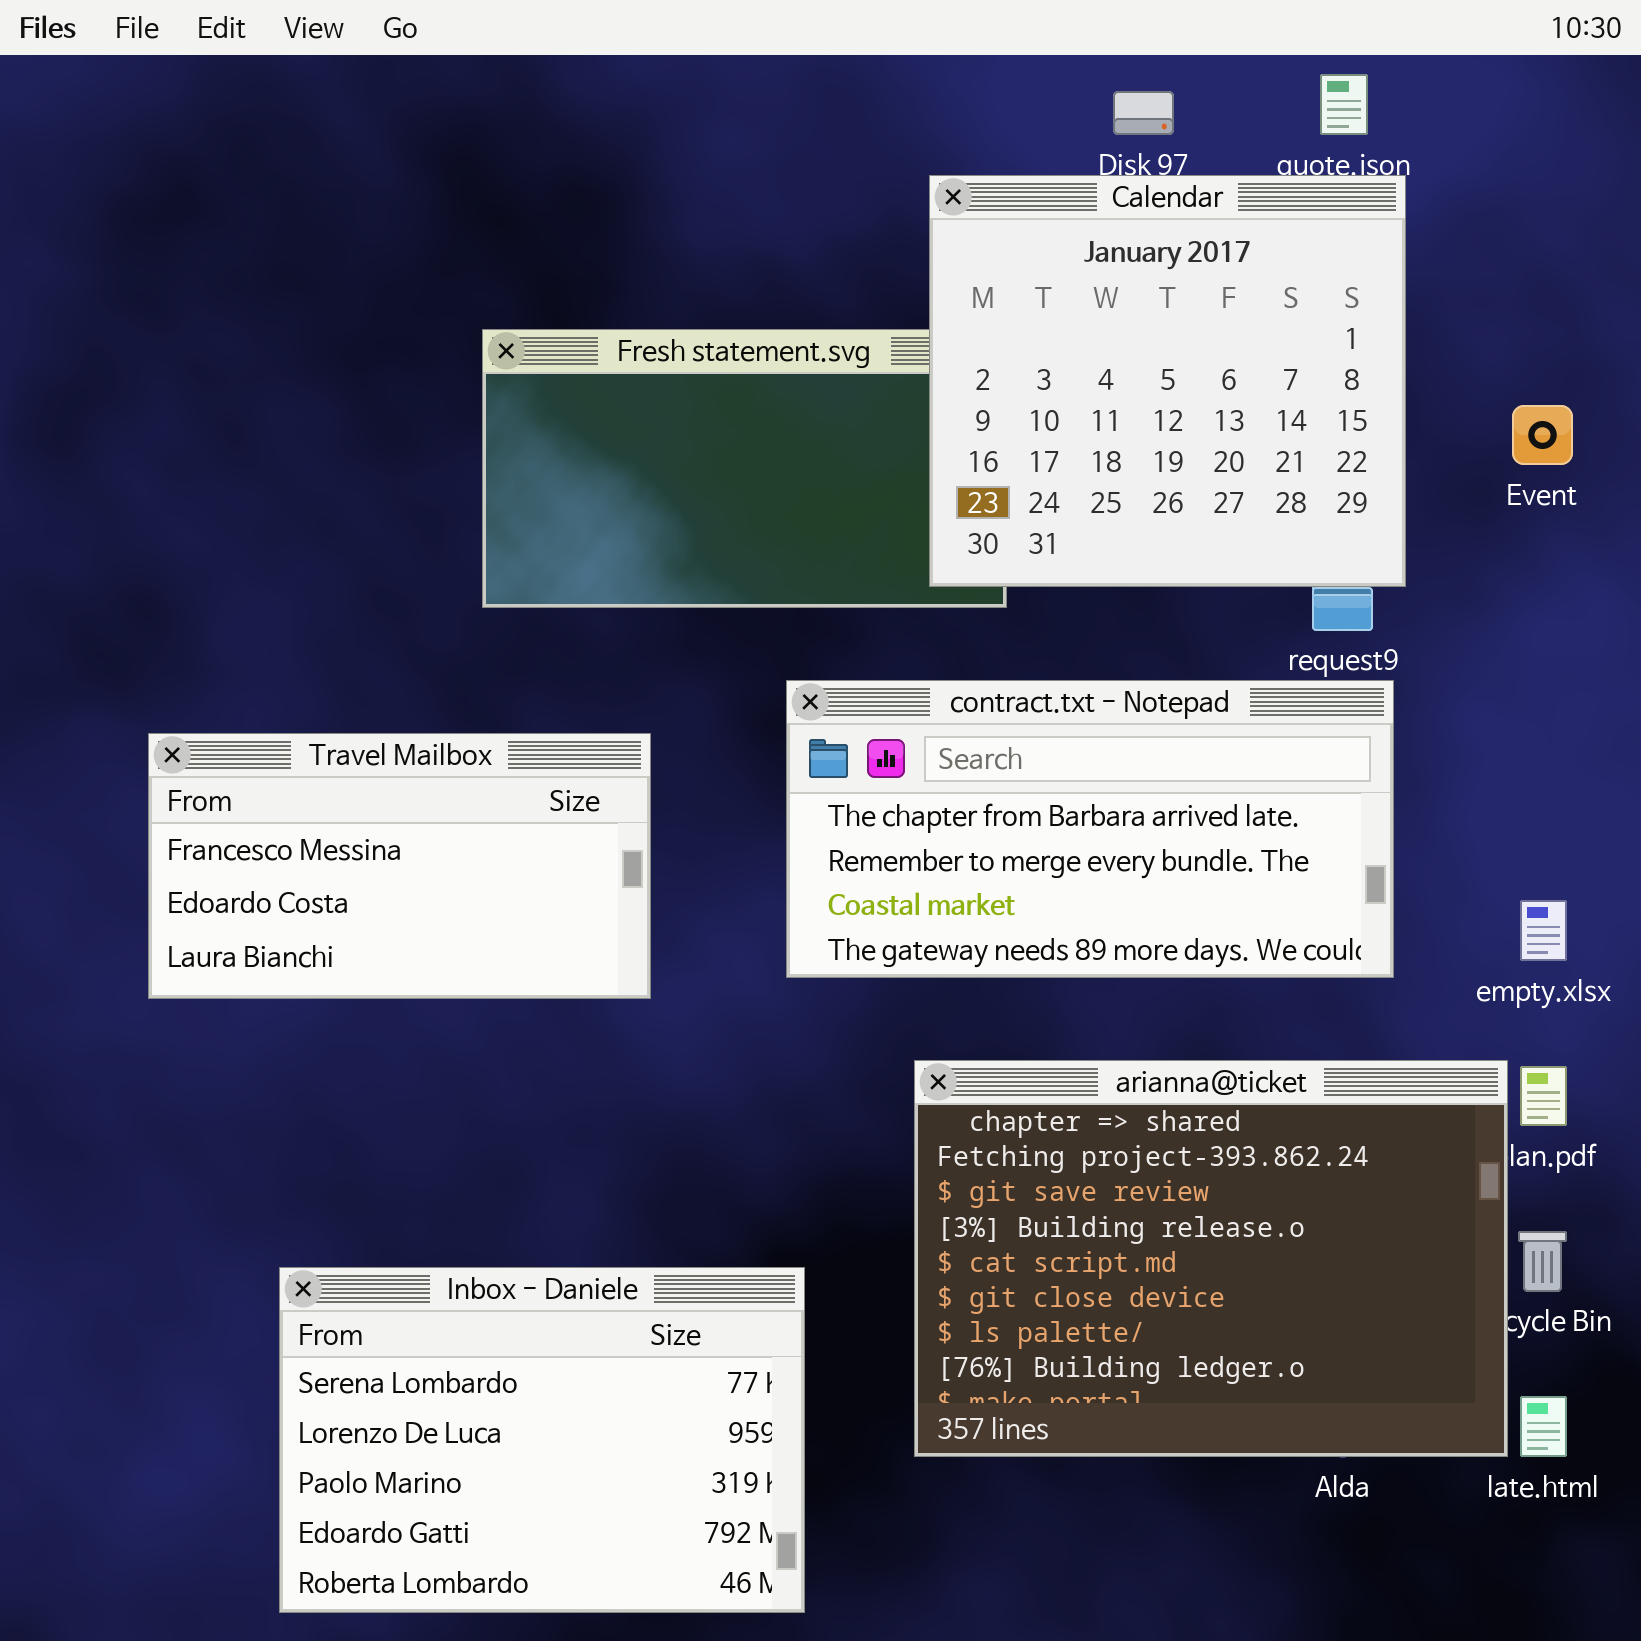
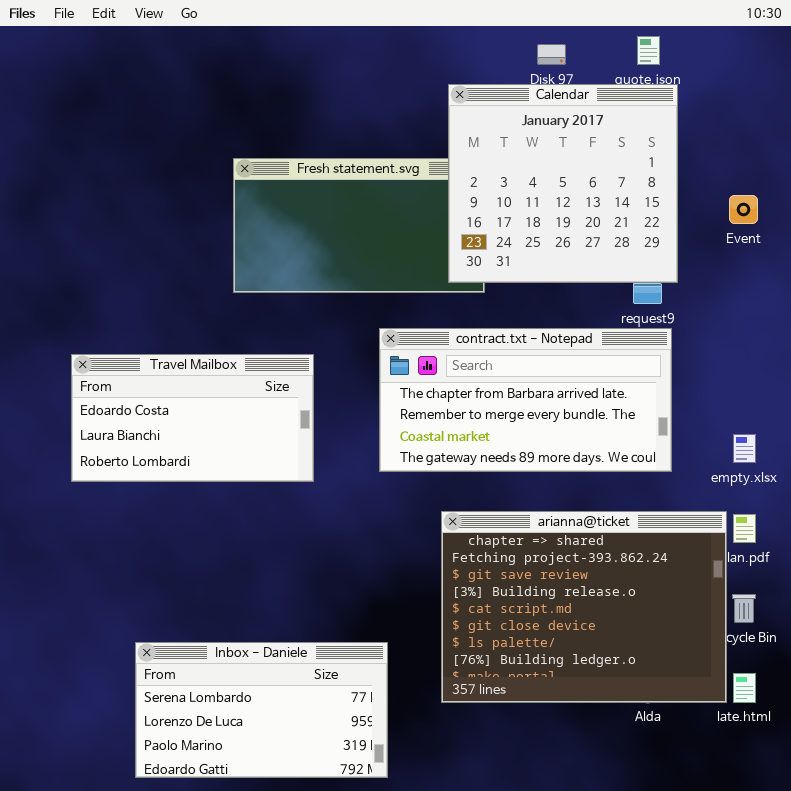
Travel Mailbox: [148,733,651,999] -> [71,354,314,482], scrolled down 1 row
Inbox - Daniele: [279,1267,805,1613] -> [135,642,388,778], resized

